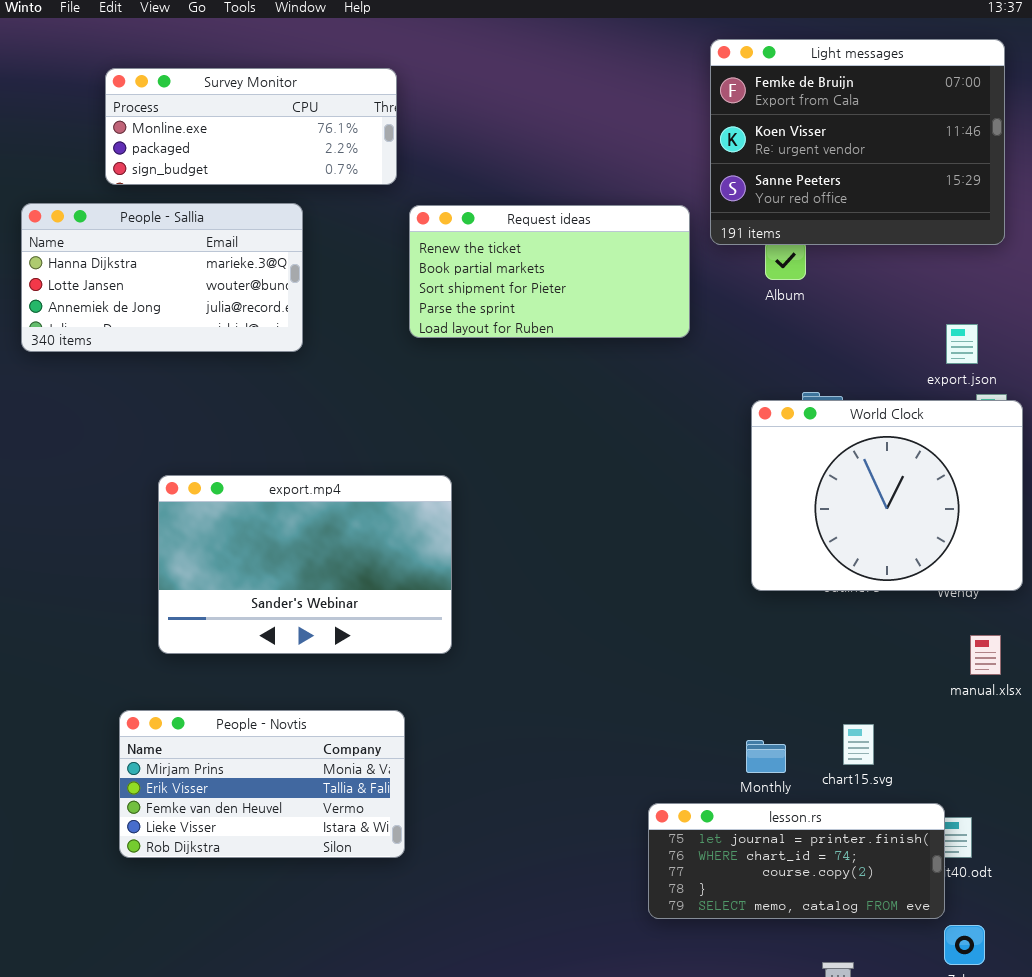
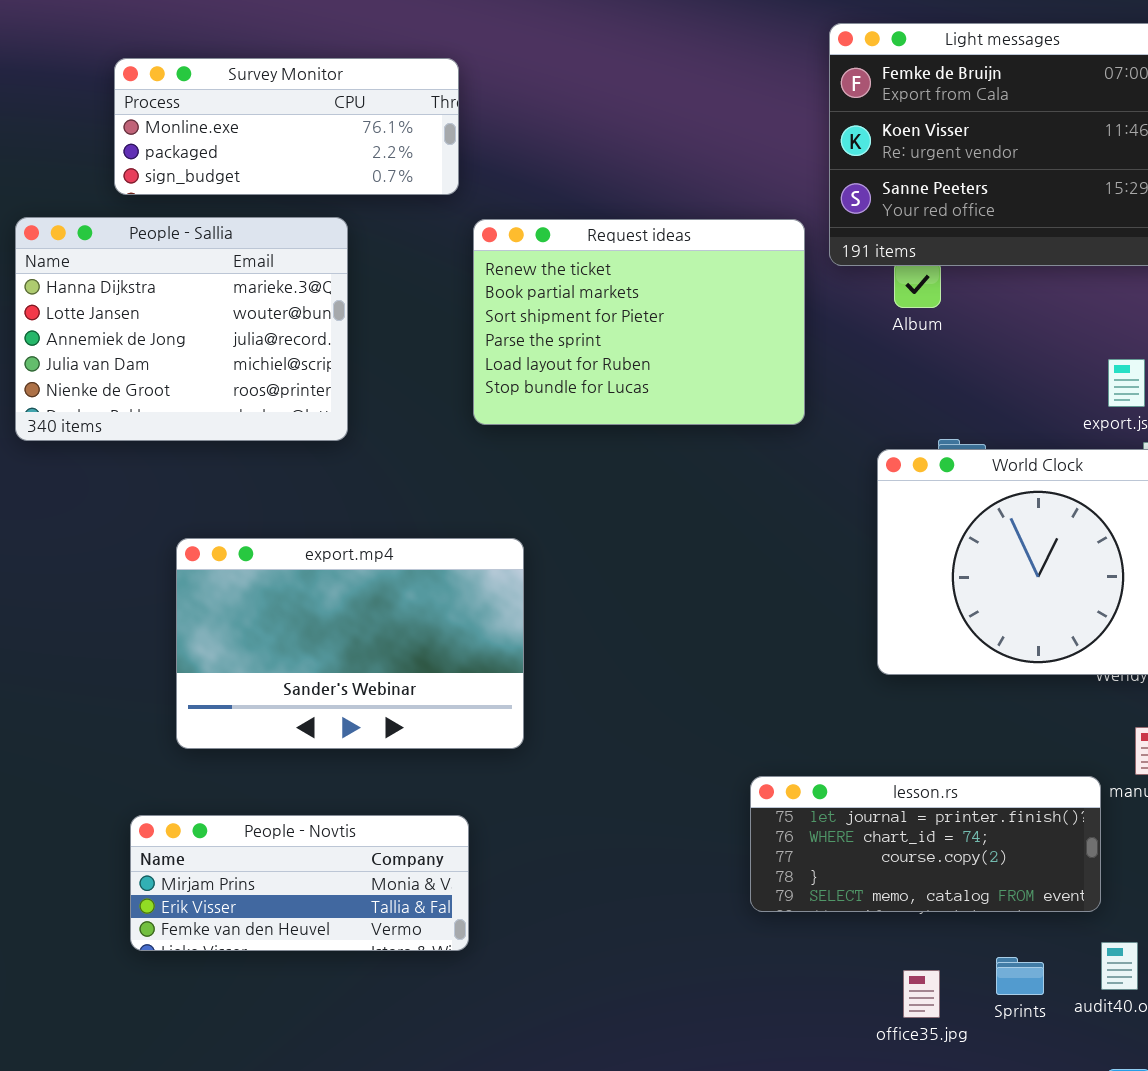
People - Sallia: [21,203,303,352] -> [15,217,348,441], resized
Request ideas: [409,205,690,338] -> [473,219,805,425], resized
People - Novtis: [119,710,405,858] -> [130,815,469,951], resized
lesson.rs: [648,803,945,919] -> [750,776,1101,912], moved

